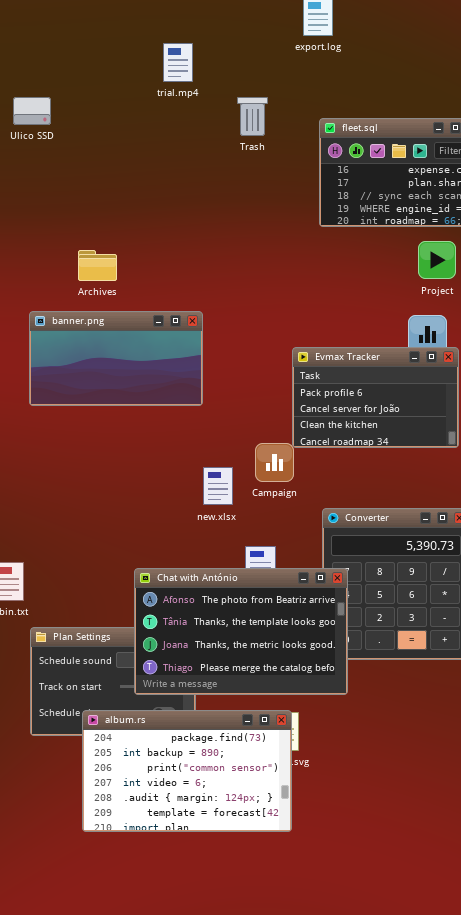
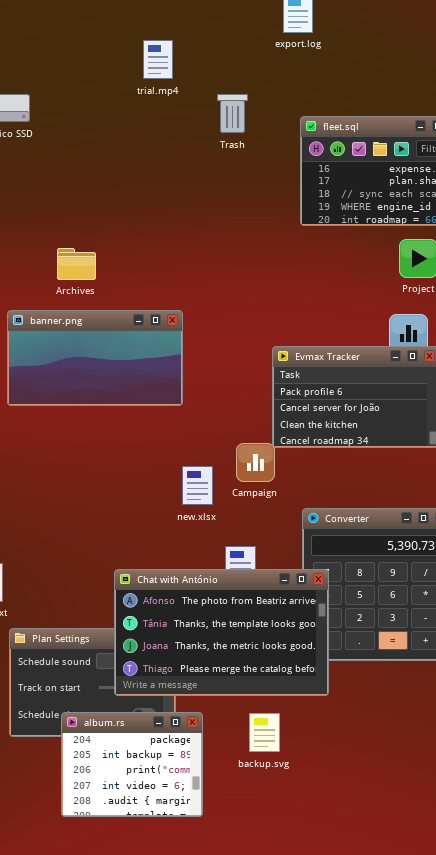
album.rs: [82,710,292,832] -> [61,712,203,817], resized

